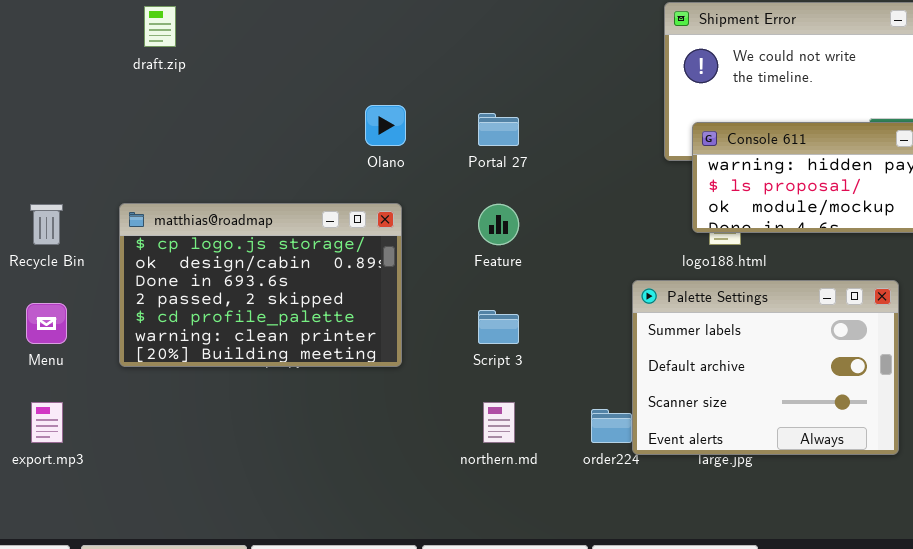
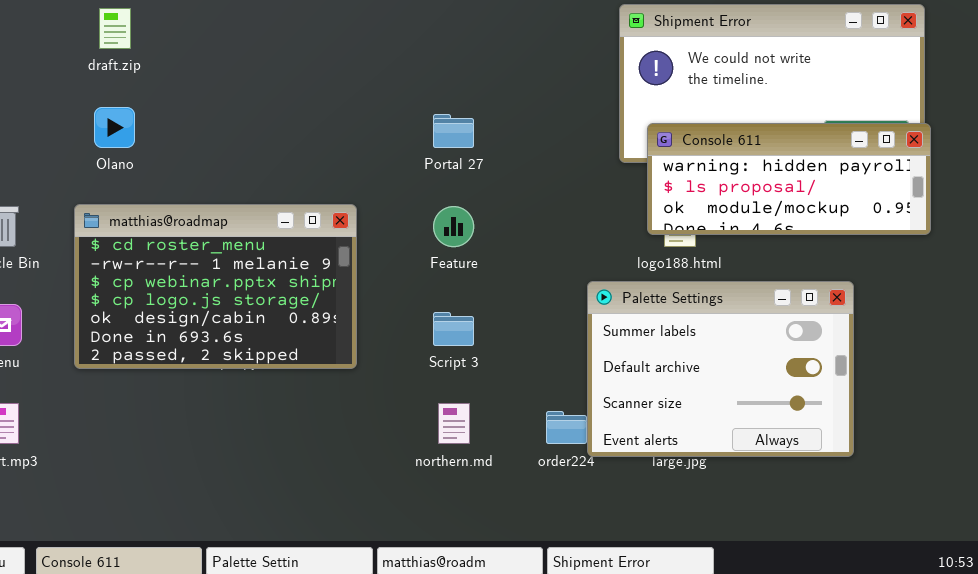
Olano: [365,105,406,146] -> [94,107,135,148], moved
matthias@roadmap: [119,203,402,367] -> [74,204,357,369], scrolled up 3 rows

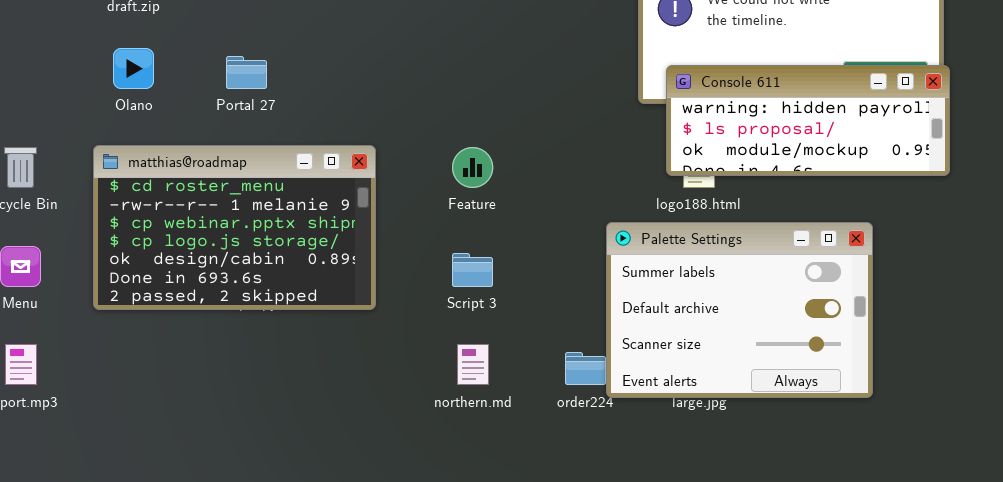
Portal 27: [433,114,474,148] -> [226,56,267,89], moved

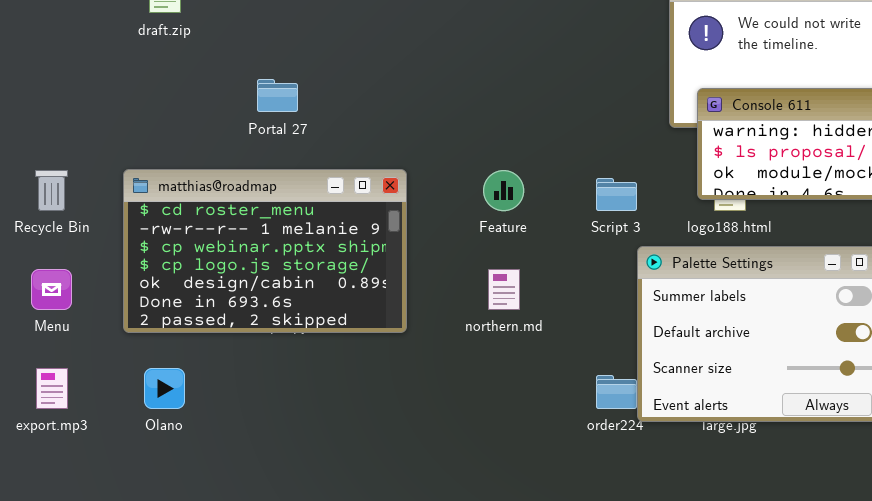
Olano: [113,48,154,89] -> [144,368,185,409], moved
Script 3: [452,253,493,287] -> [596,178,637,211], moved
northern.md: [457,344,489,385] -> [488,269,520,310], moved

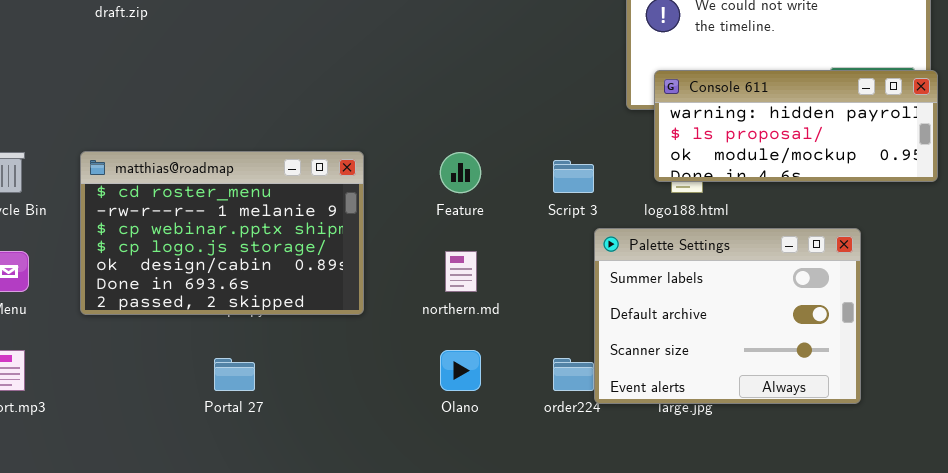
Portal 27: [257,79,298,112] -> [214,358,255,391], moved
Olano: [144,368,185,409] -> [440,350,481,391], moved

